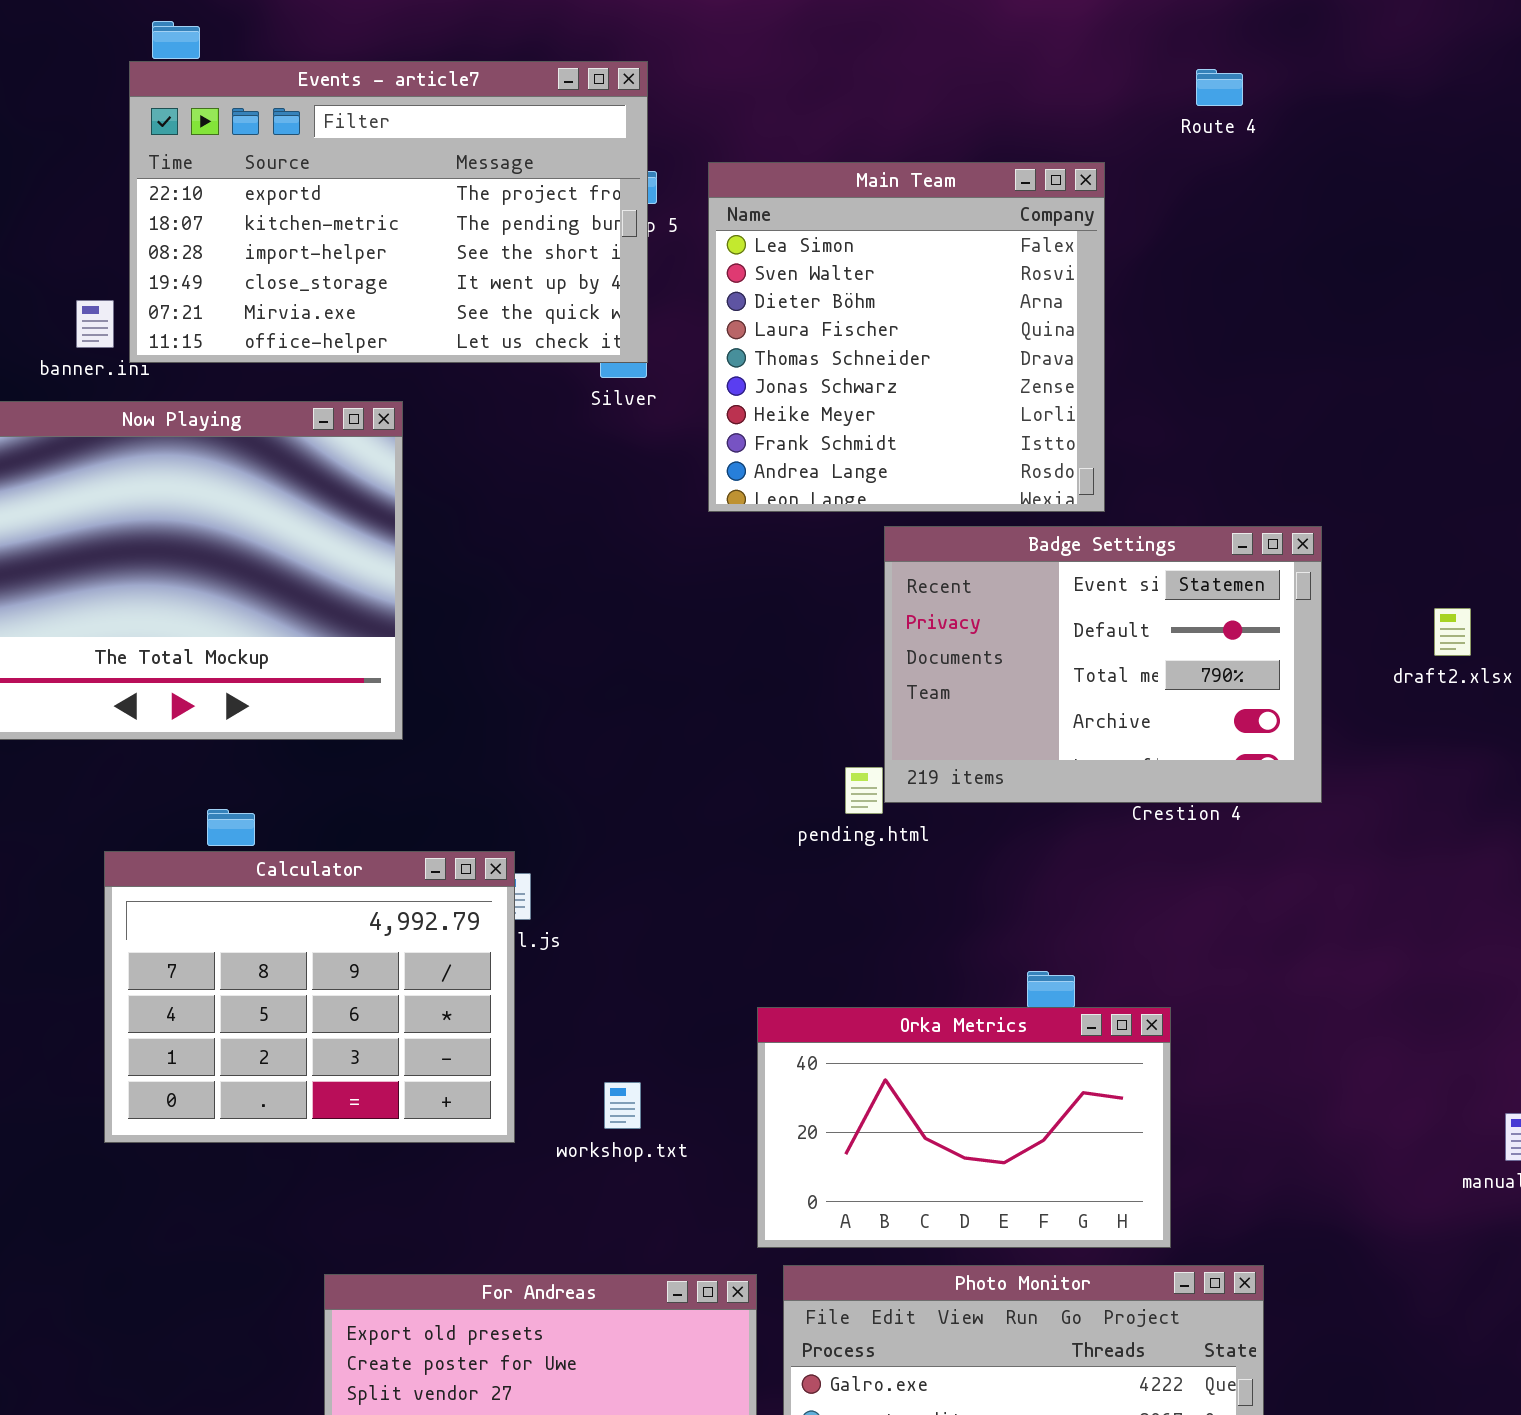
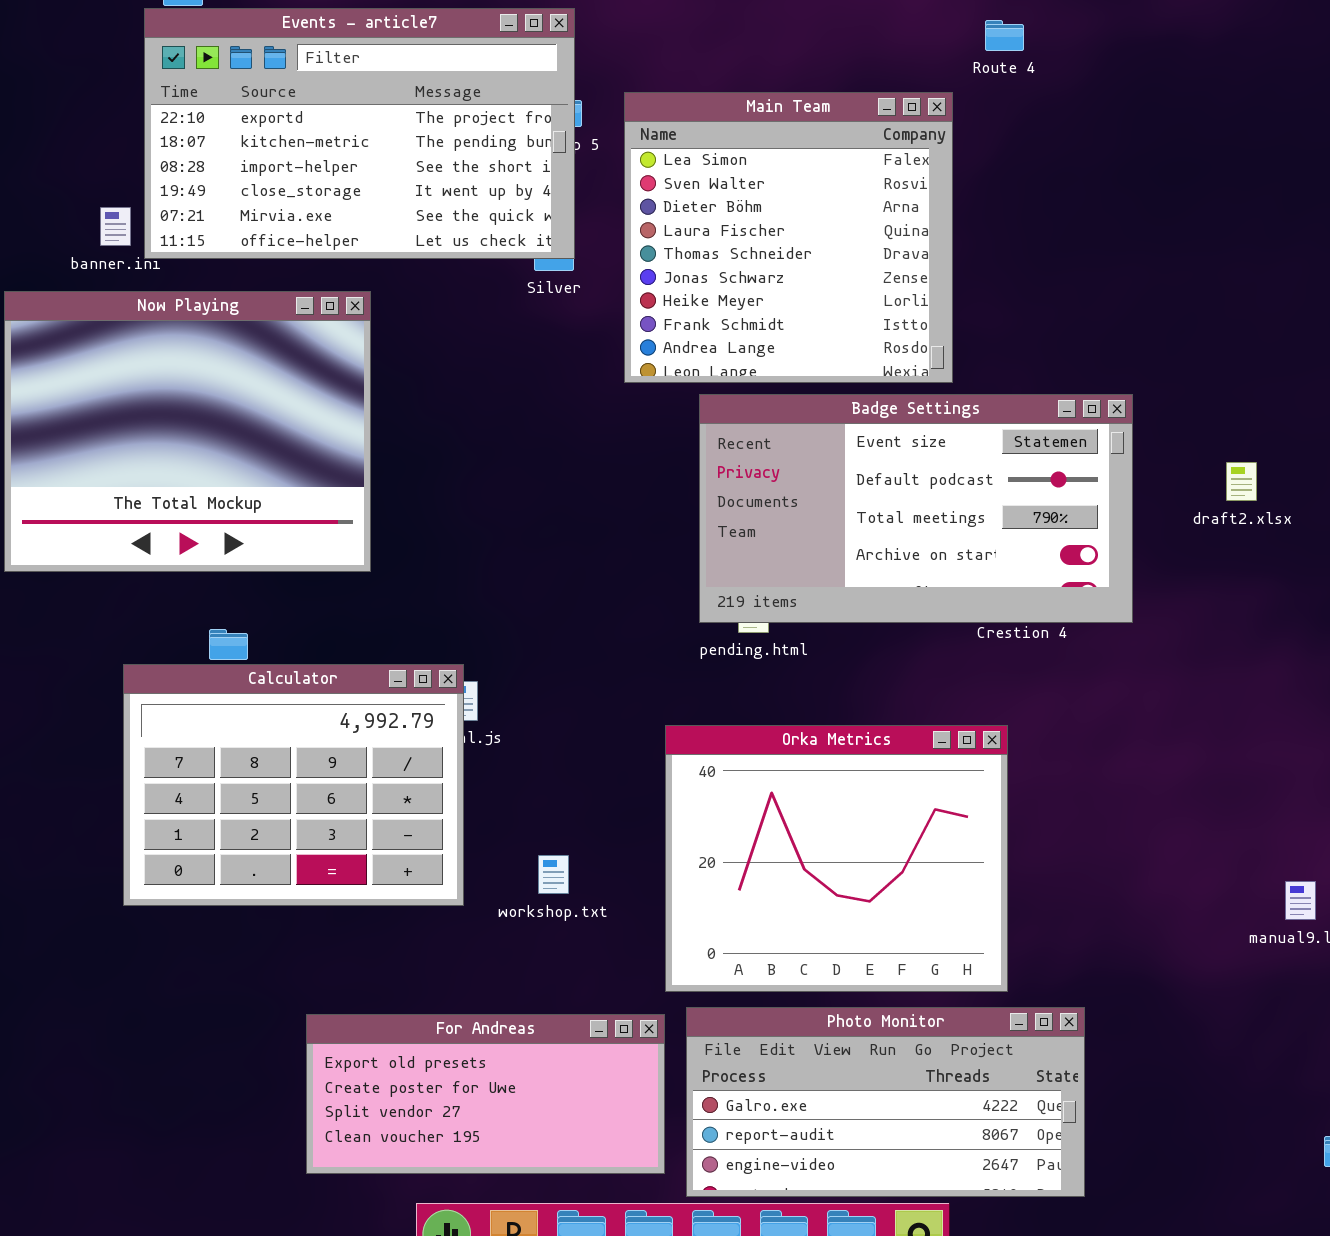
Route 4: [1196,69,1243,106] -> [985,20,1024,51], moved
Badge Settings: [884,526,1322,803] -> [699,394,1133,623], resized
Orka Metrics: [757,1007,1171,1248] -> [665,725,1008,992], resized

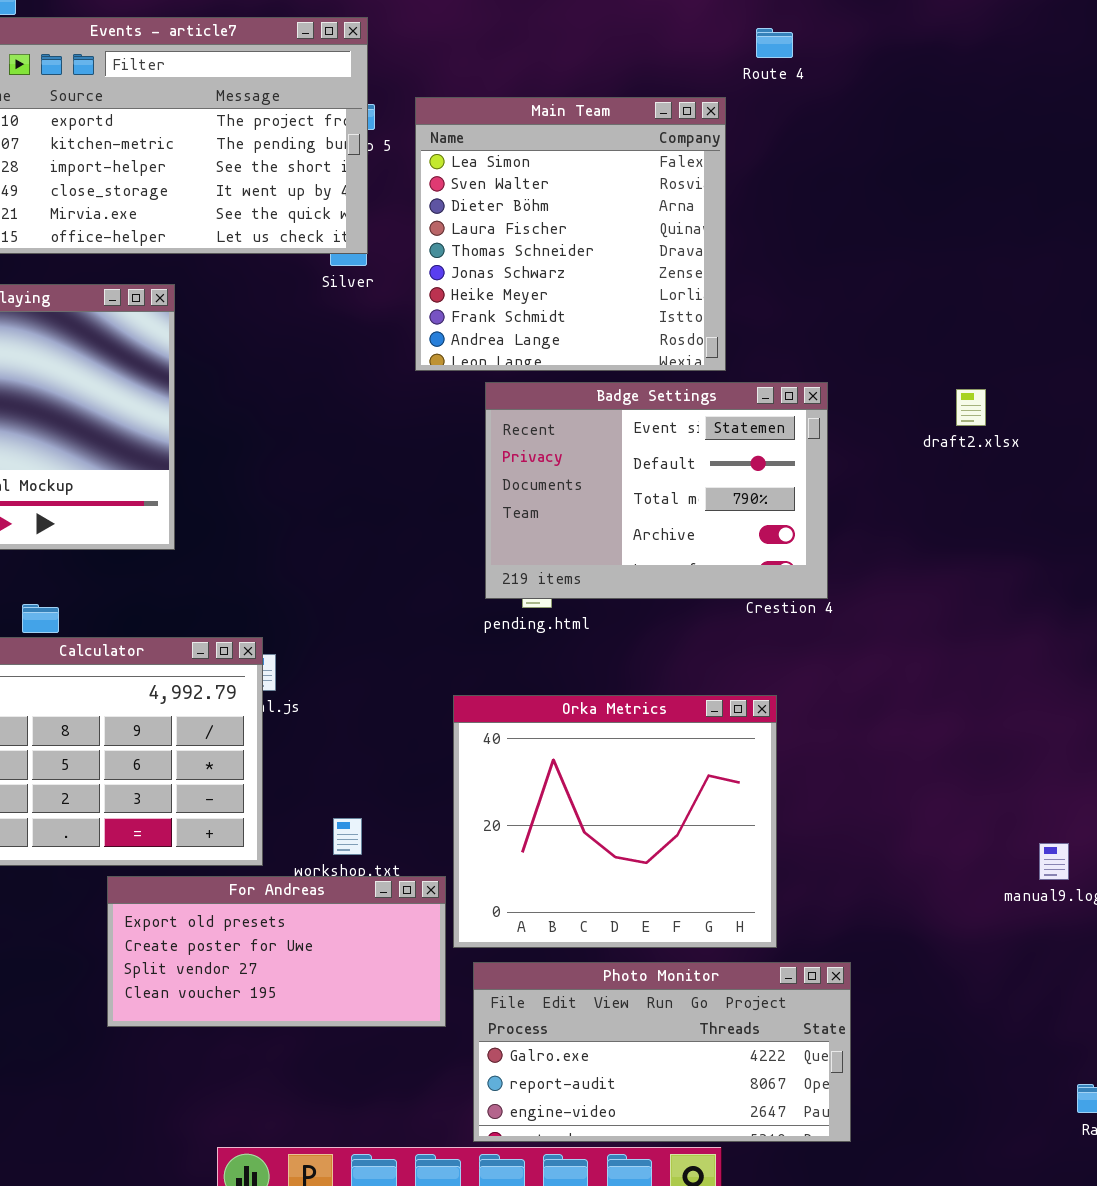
Badge Settings: [699,394,1133,623] -> [485,382,828,599], resized
draft2.xlsx: [1226,462,1257,501] -> [956,389,986,426], moved
For Andreas: [306,1014,665,1174] -> [107,876,446,1027], moved

